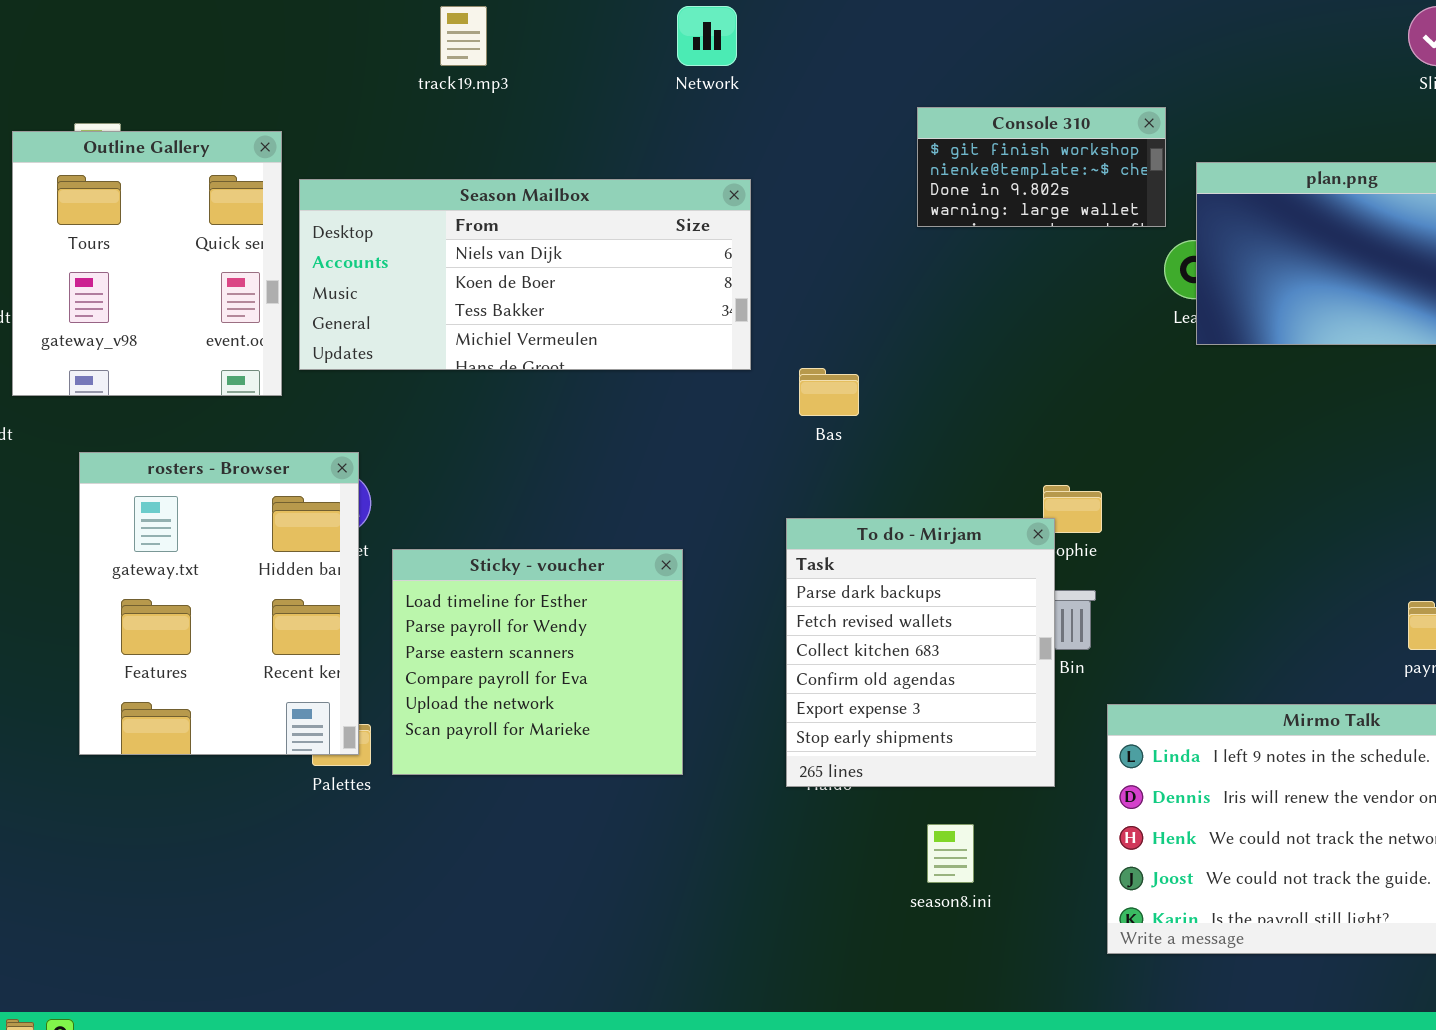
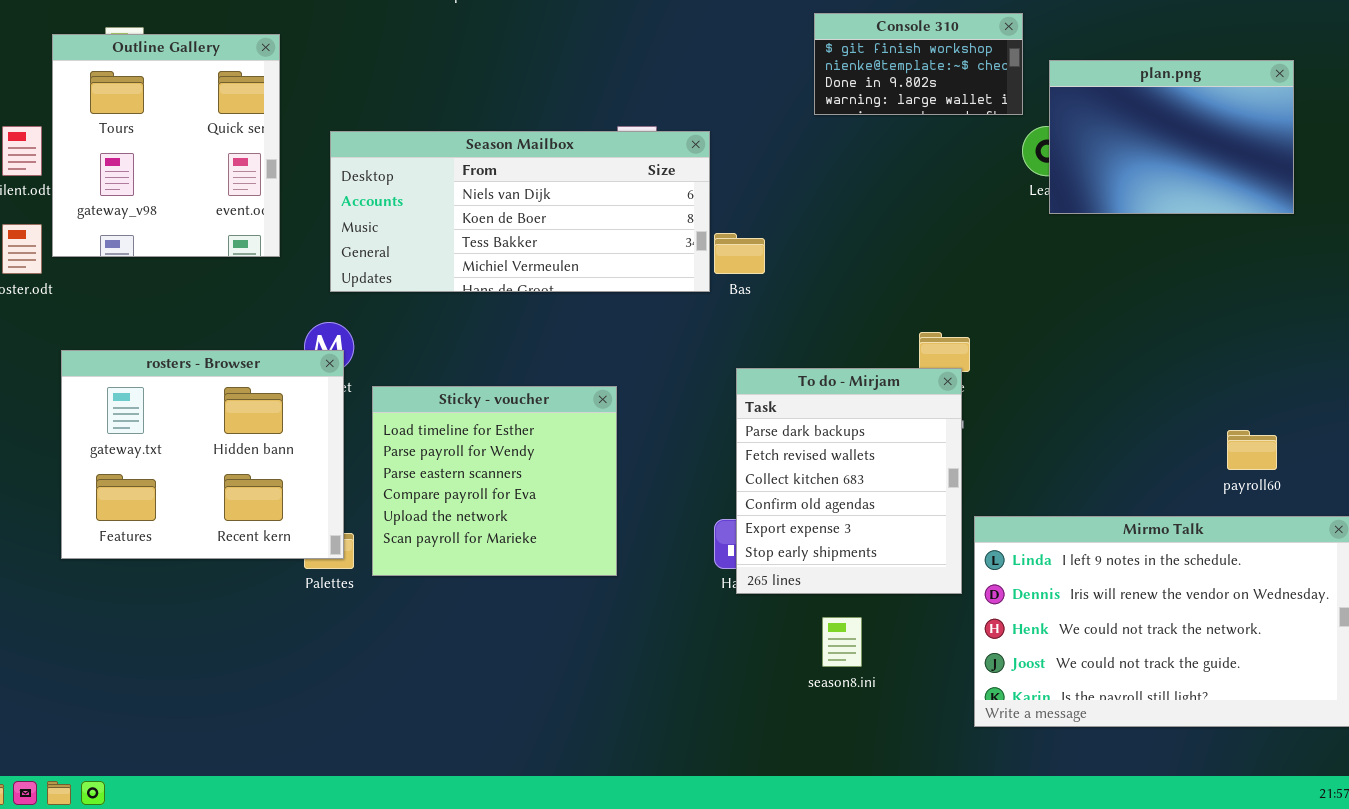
Season Mailbox: [299,179,751,370] -> [330,131,710,292], moved
rosters - Browser: [79,452,359,755] -> [61,350,344,559], resized
To do - Mirjam: [786,518,1055,787] -> [736,368,962,594], moved

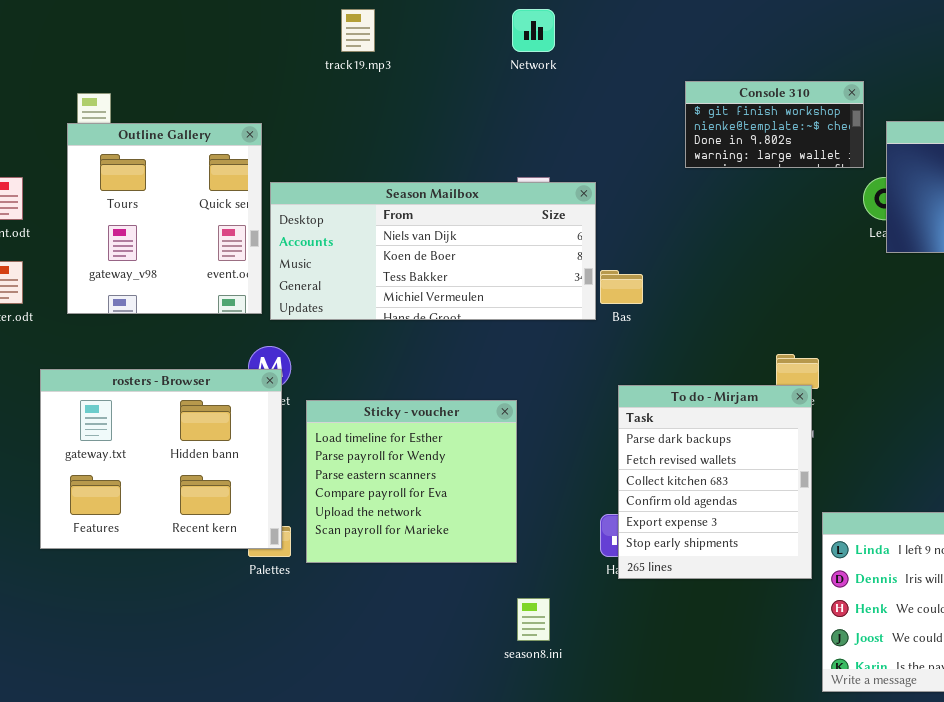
Outline Gallery: [52,34,280,257] -> [67,123,262,314], moved
season8.ini: [822,617,862,667] -> [517,598,550,641], moved

